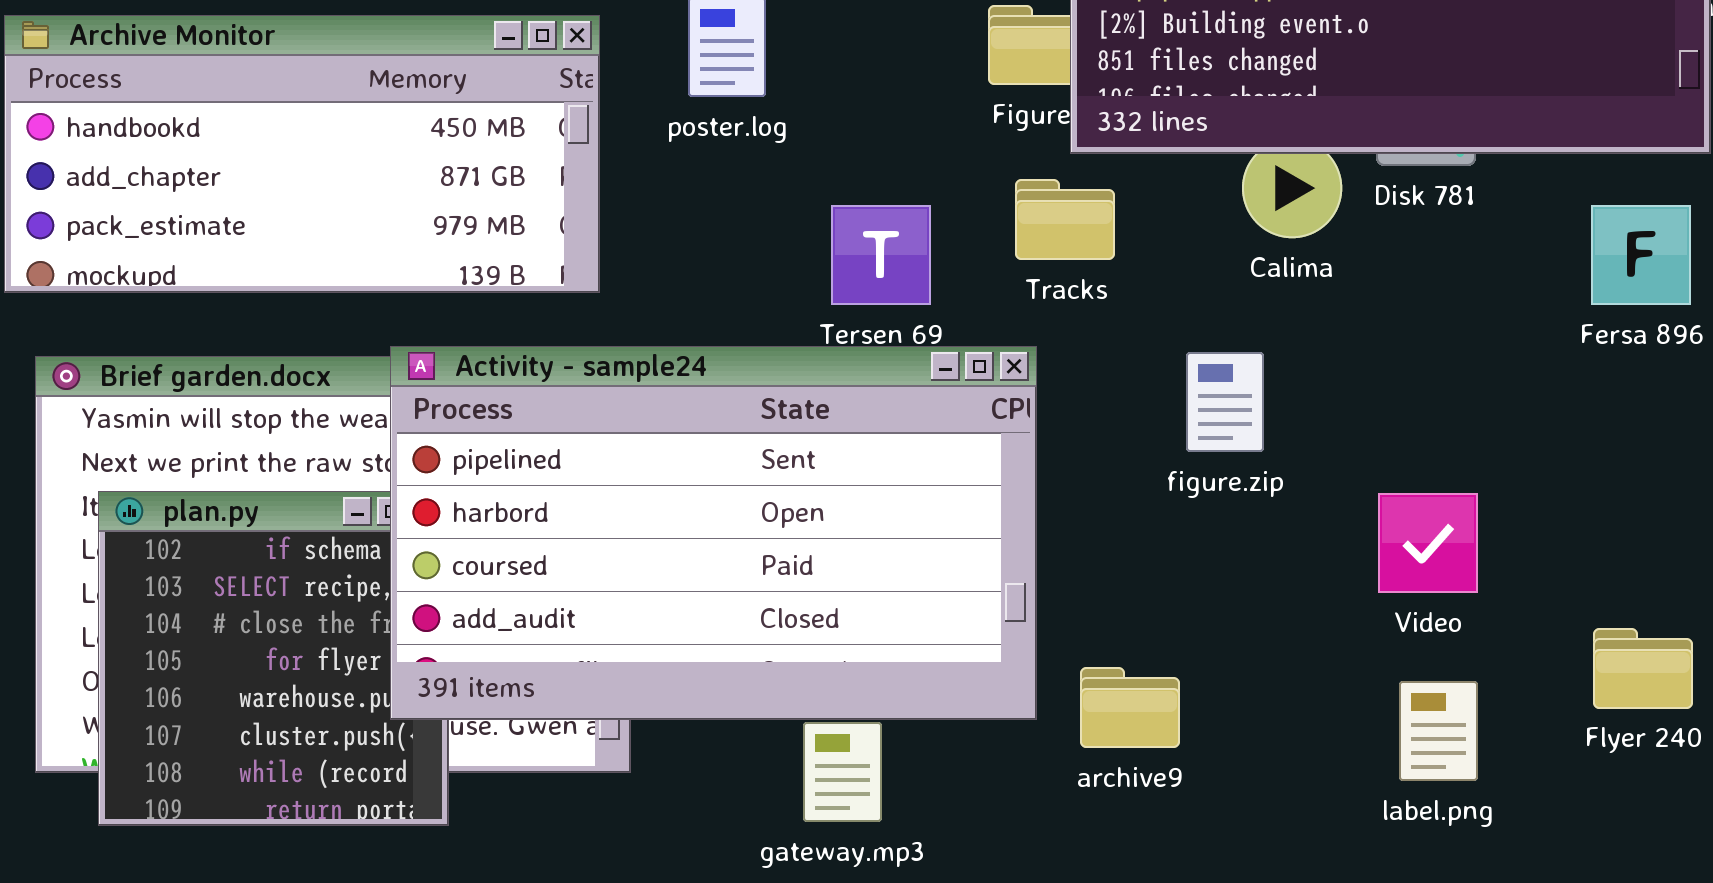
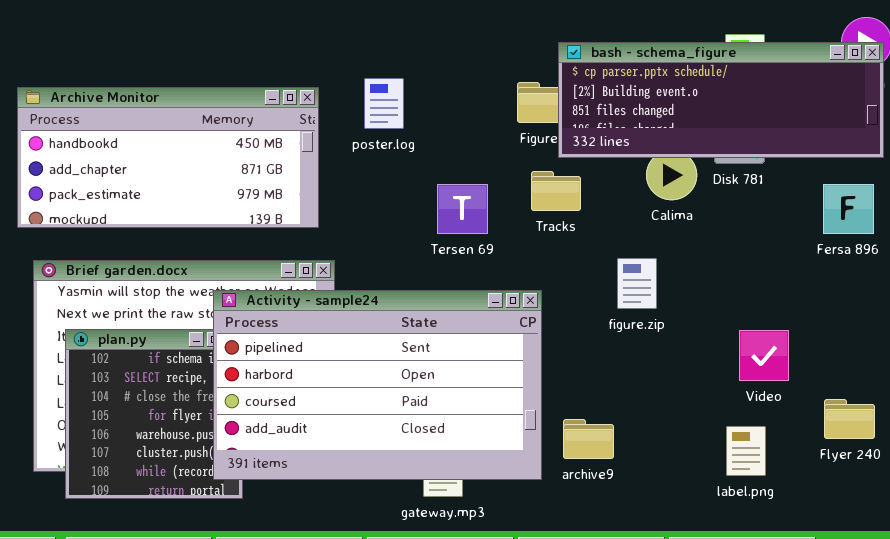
Activity - sample24: [390,346,1037,720] -> [213,290,542,480], moved
Video: [1378,493,1478,593] -> [739,330,789,381], moved

